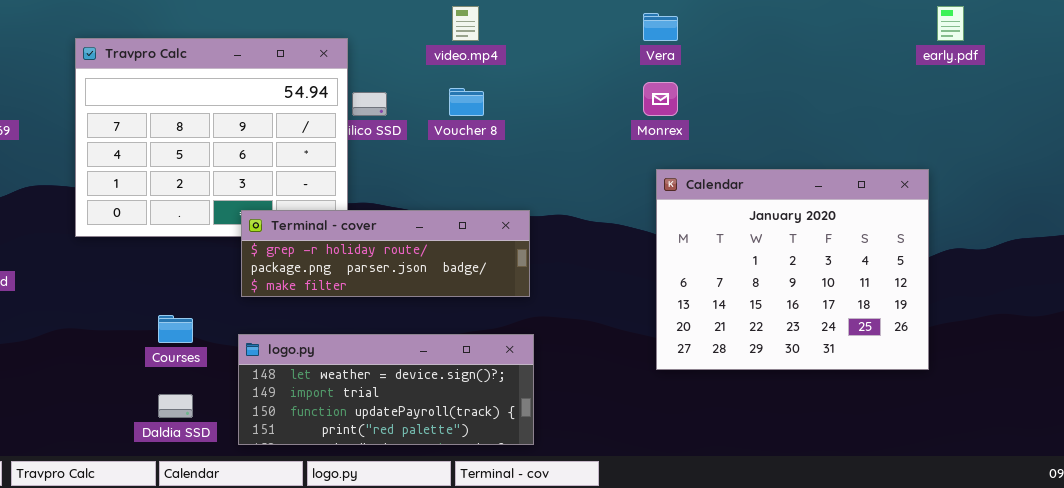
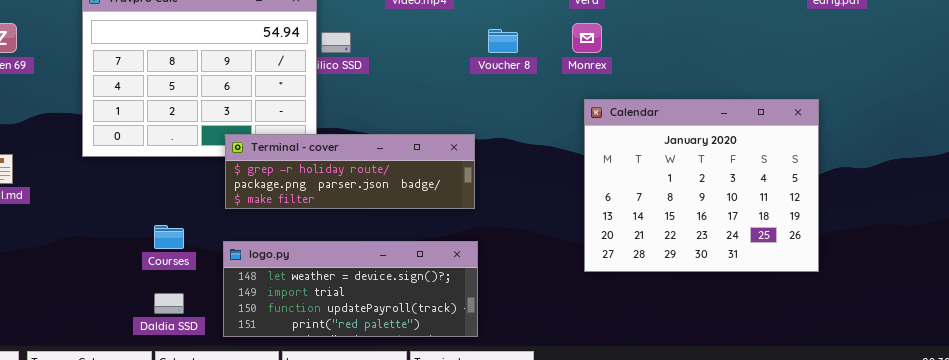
Voucher 8: [449,88,484,116] -> [488,29,518,53], moved

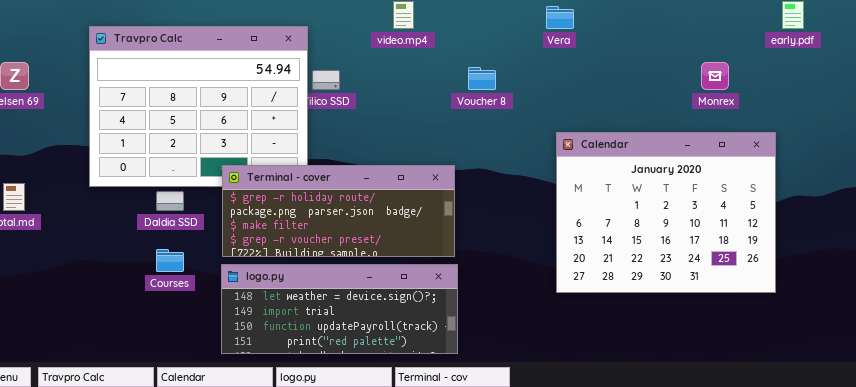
Monrex: [572,23,602,53] -> [701,62,729,90], moved
Terminal - cover: [225,134,475,209] -> [222,165,455,257], resized
Daldia SSD: [154,293,184,314] -> [156,191,184,211], moved

